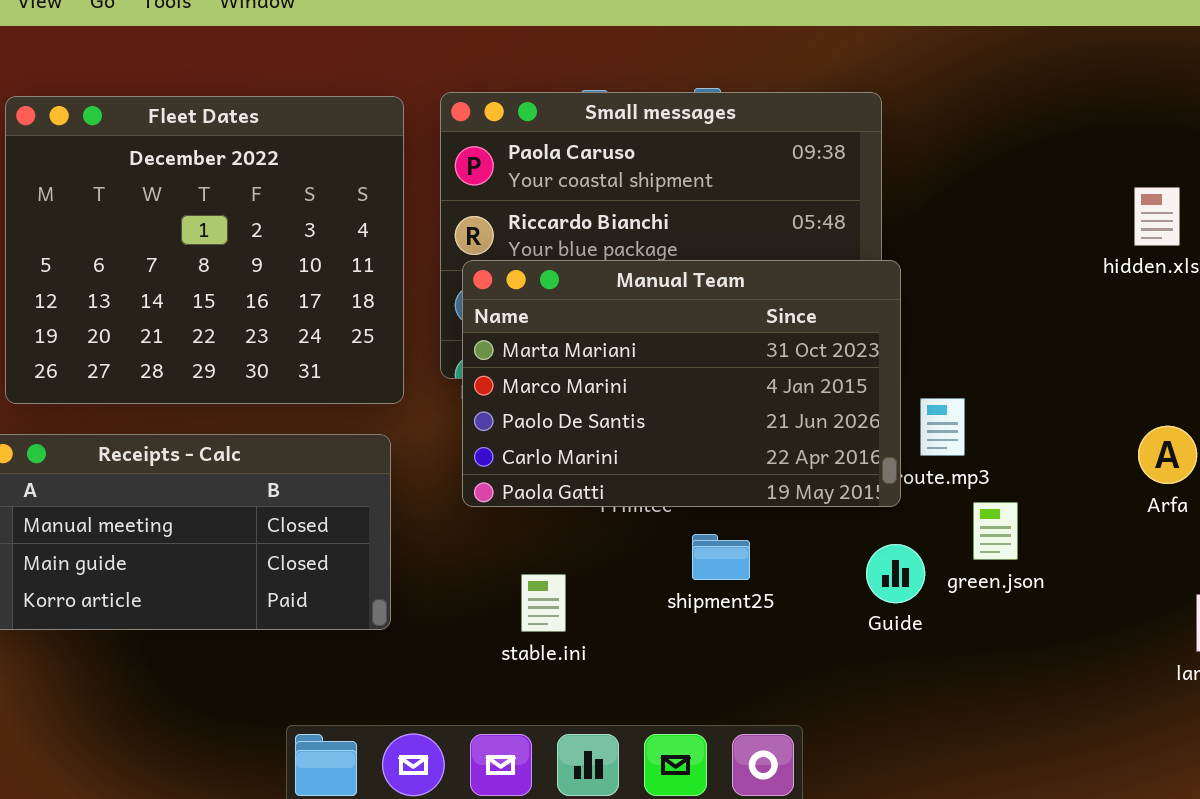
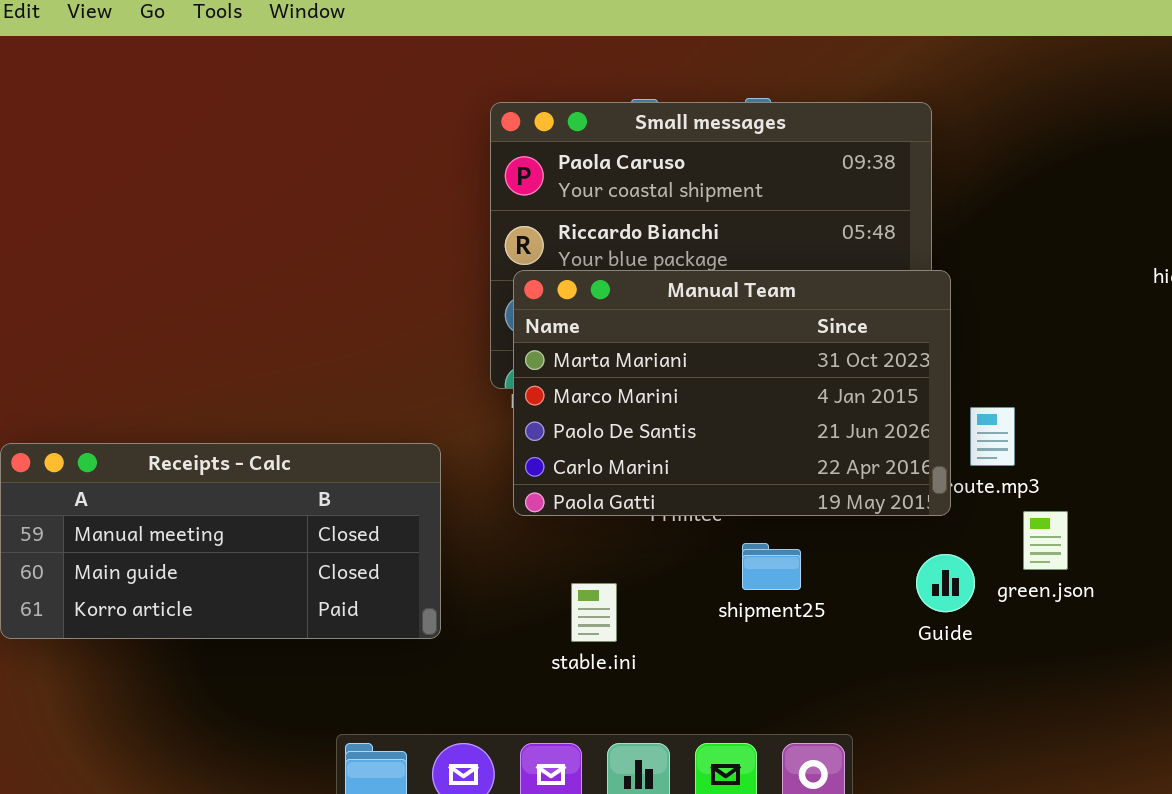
Fleet Dates: [5,96,404,404] -> none, closed

